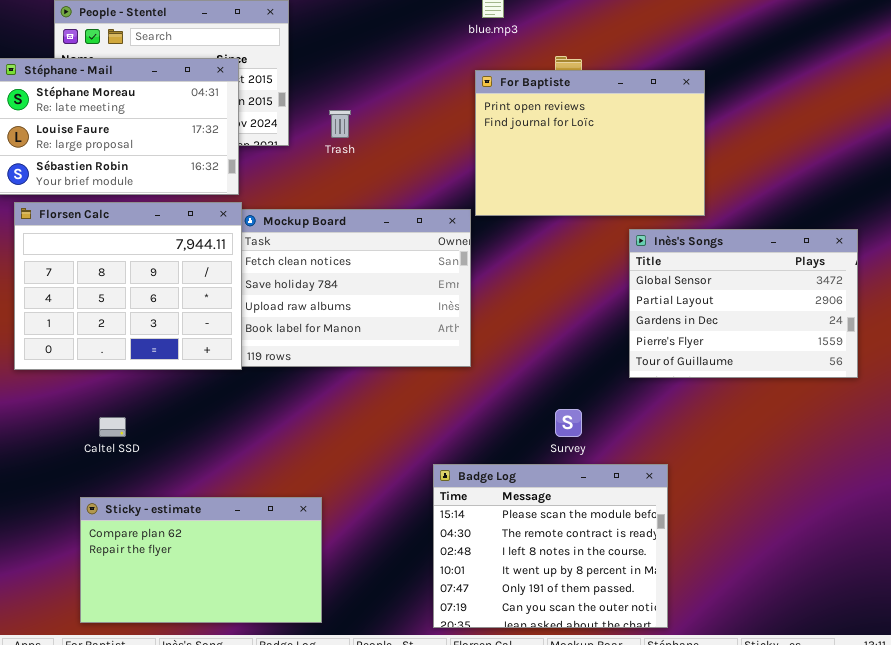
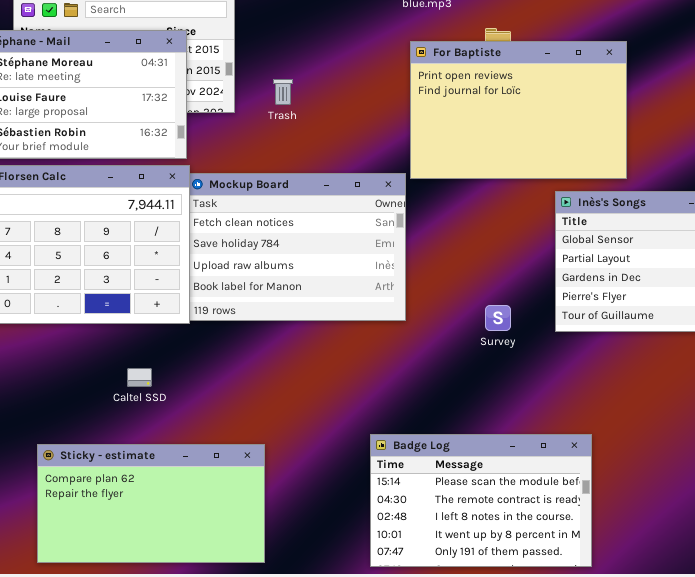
Survey: [555,409,582,437] -> [485,305,511,331], moved
Caltel SSD: [99,417,126,437] -> [127,368,152,387], moved
Badge Log: [433,464,668,628] -> [370,434,592,567], resized

